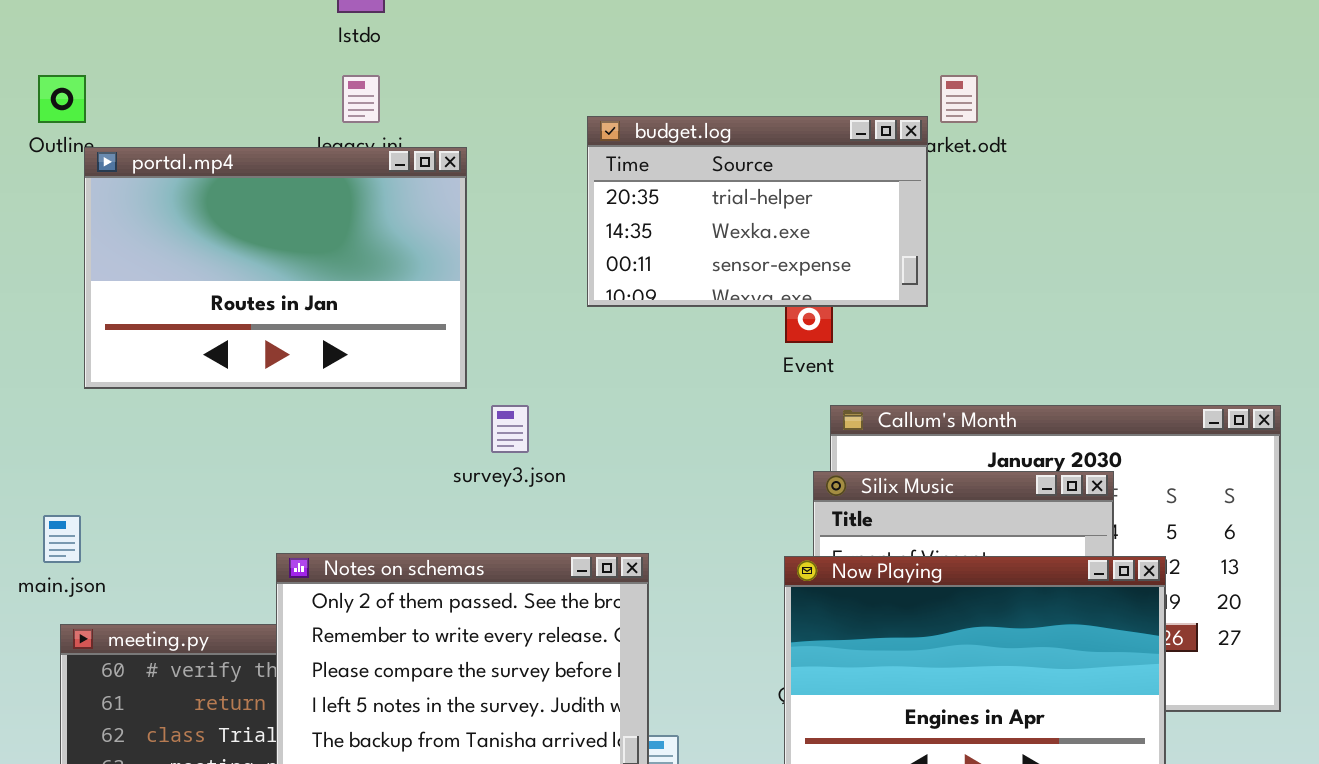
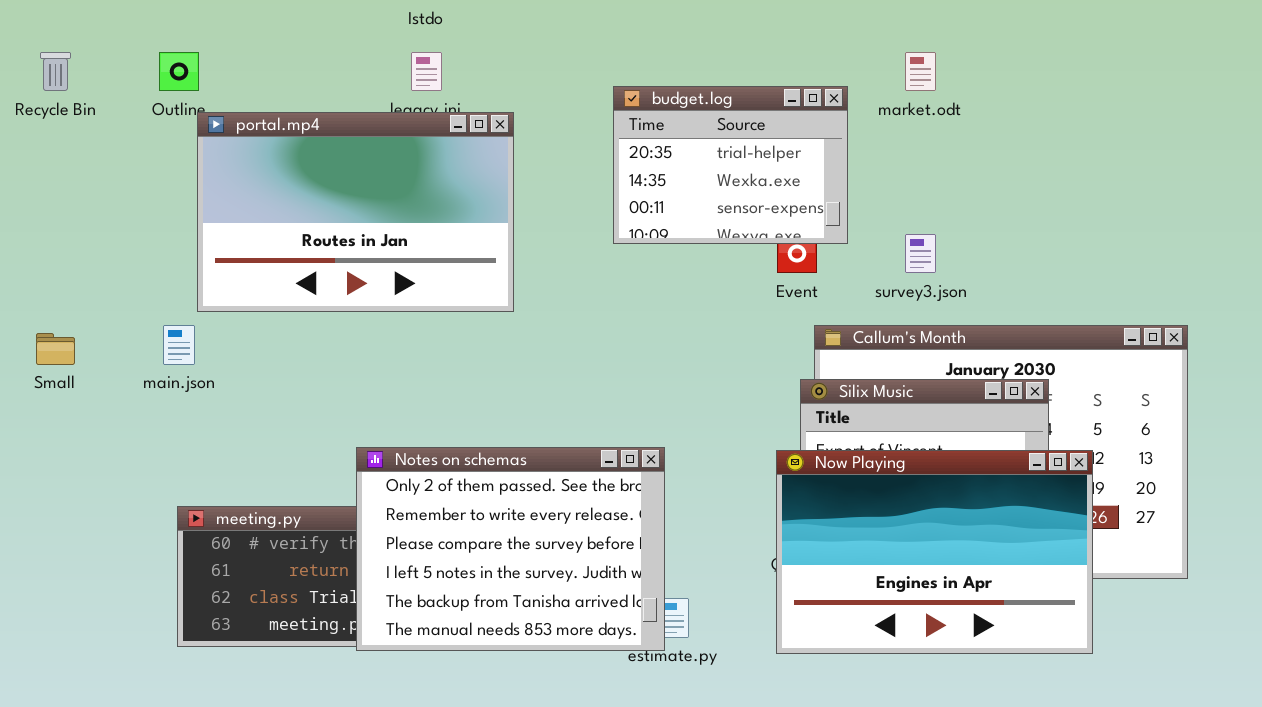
budget.log: [587,116,928,307] -> [613,86,848,244], resized
survey3.json: [491,405,529,453] -> [905,234,936,273], moved
main.json: [43,515,81,563] -> [163,325,195,365], moved

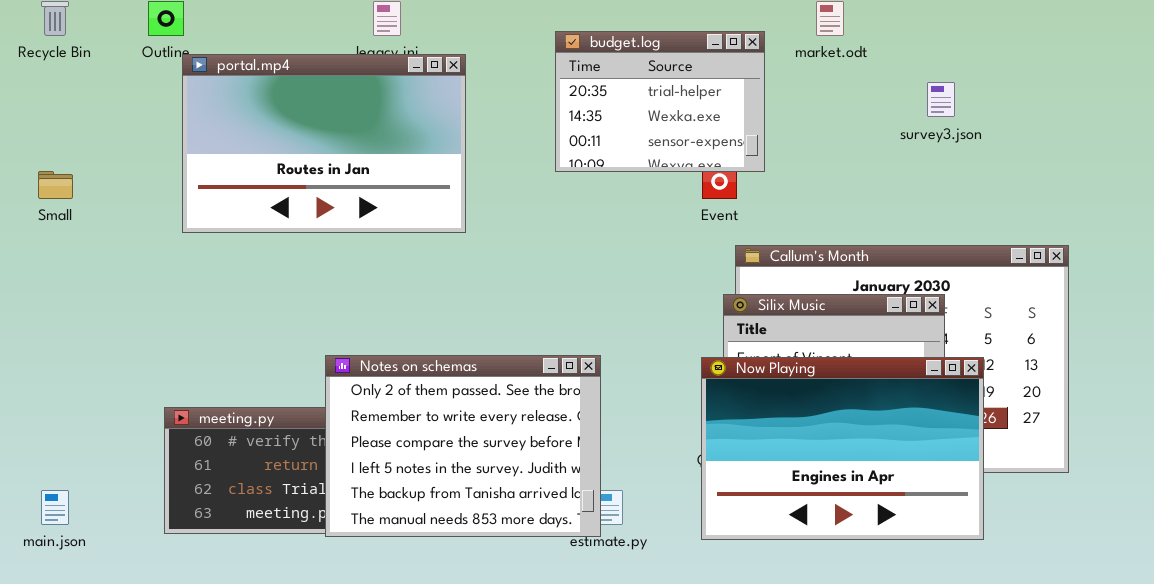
survey3.json: [905,234,936,273] -> [927,82,955,117], moved
main.json: [163,325,195,365] -> [41,490,69,525], moved
Small: [36,333,75,365] -> [38,171,73,199], moved

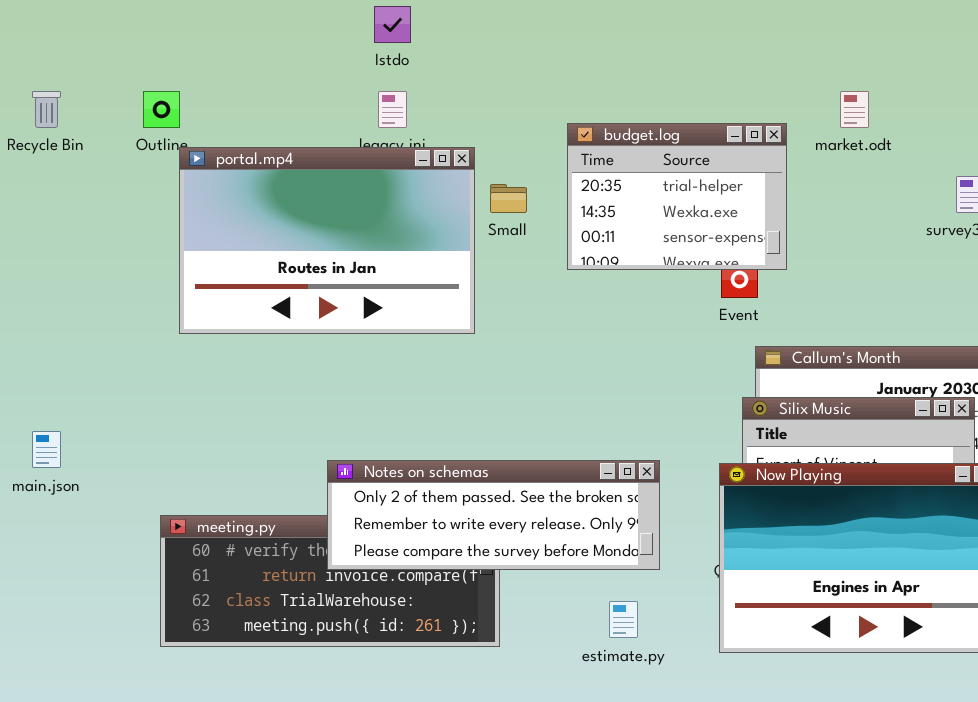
Small: [38,171,73,199] -> [490,184,527,213], moved
Notes on schemas: [325,355,601,537] -> [327,460,660,570], resized
main.json: [41,490,69,525] -> [32,431,61,468], moved

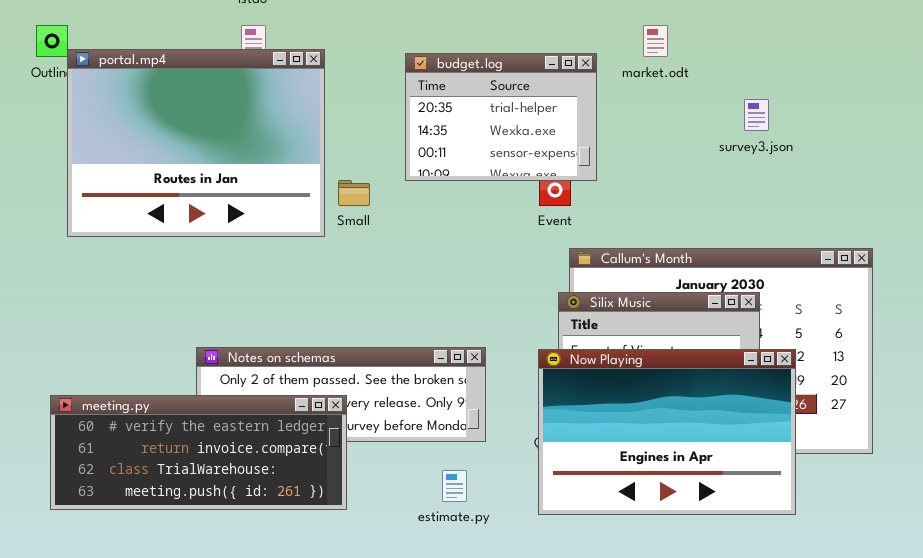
portal.mp4: [179,147,475,334] -> [67,49,325,237], resized
Small: [490,184,527,213] -> [338,180,370,206], moved
meeting.py: [160,515,500,647] -> [50,395,347,510], raised

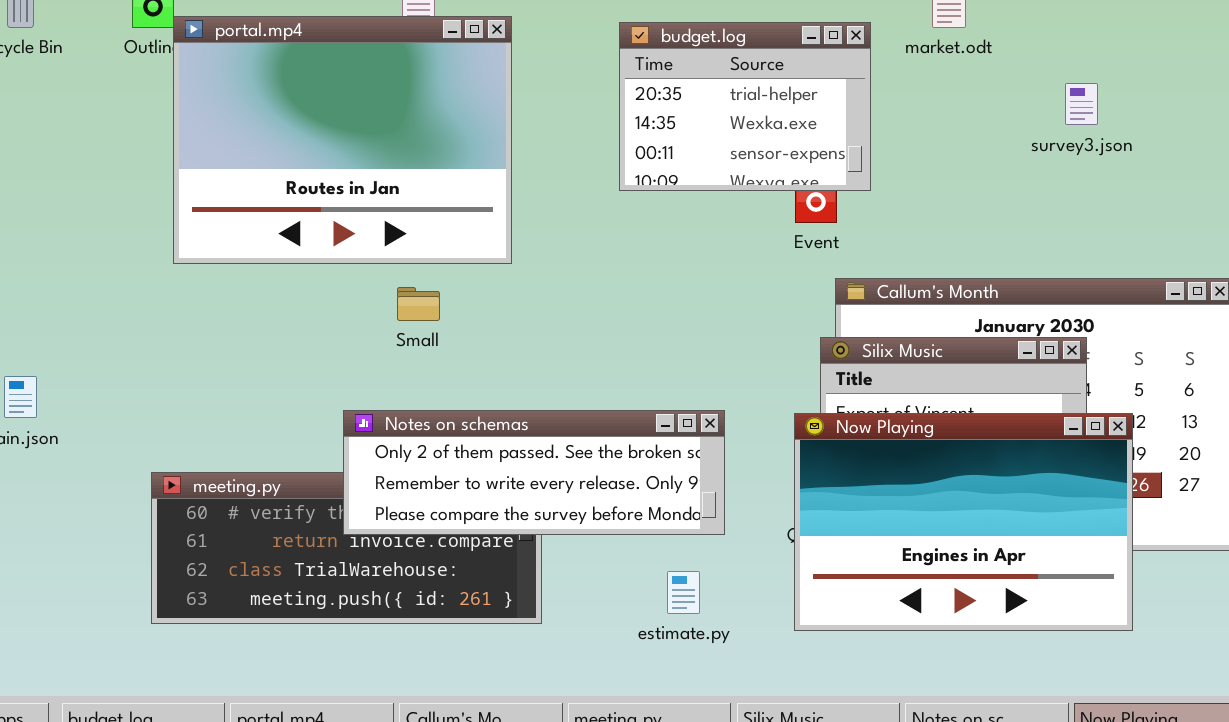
Small: [338,180,370,206] -> [397,287,440,321], moved
Notes on schemas: [196,347,486,442] -> [343,410,725,535], raised

